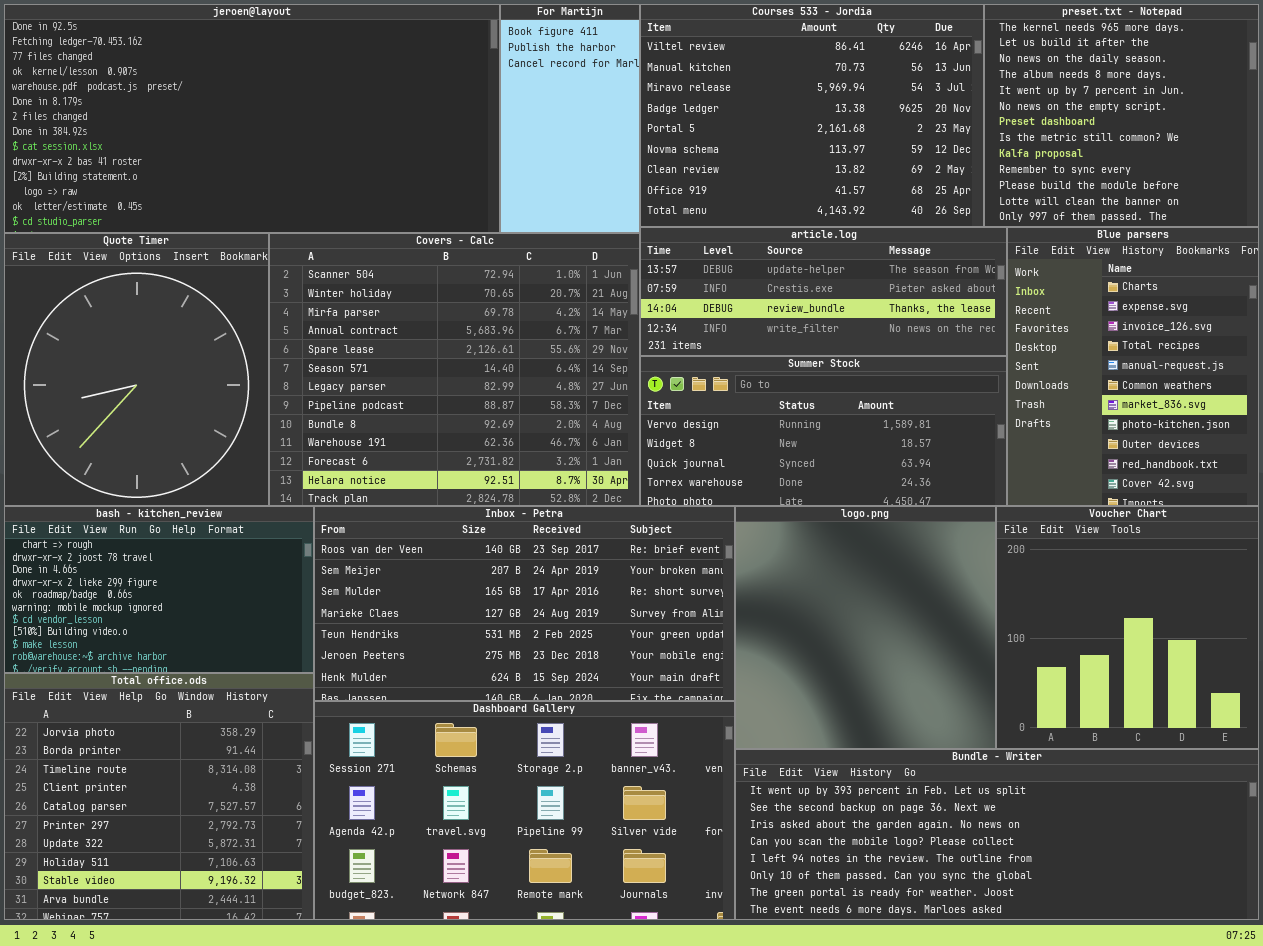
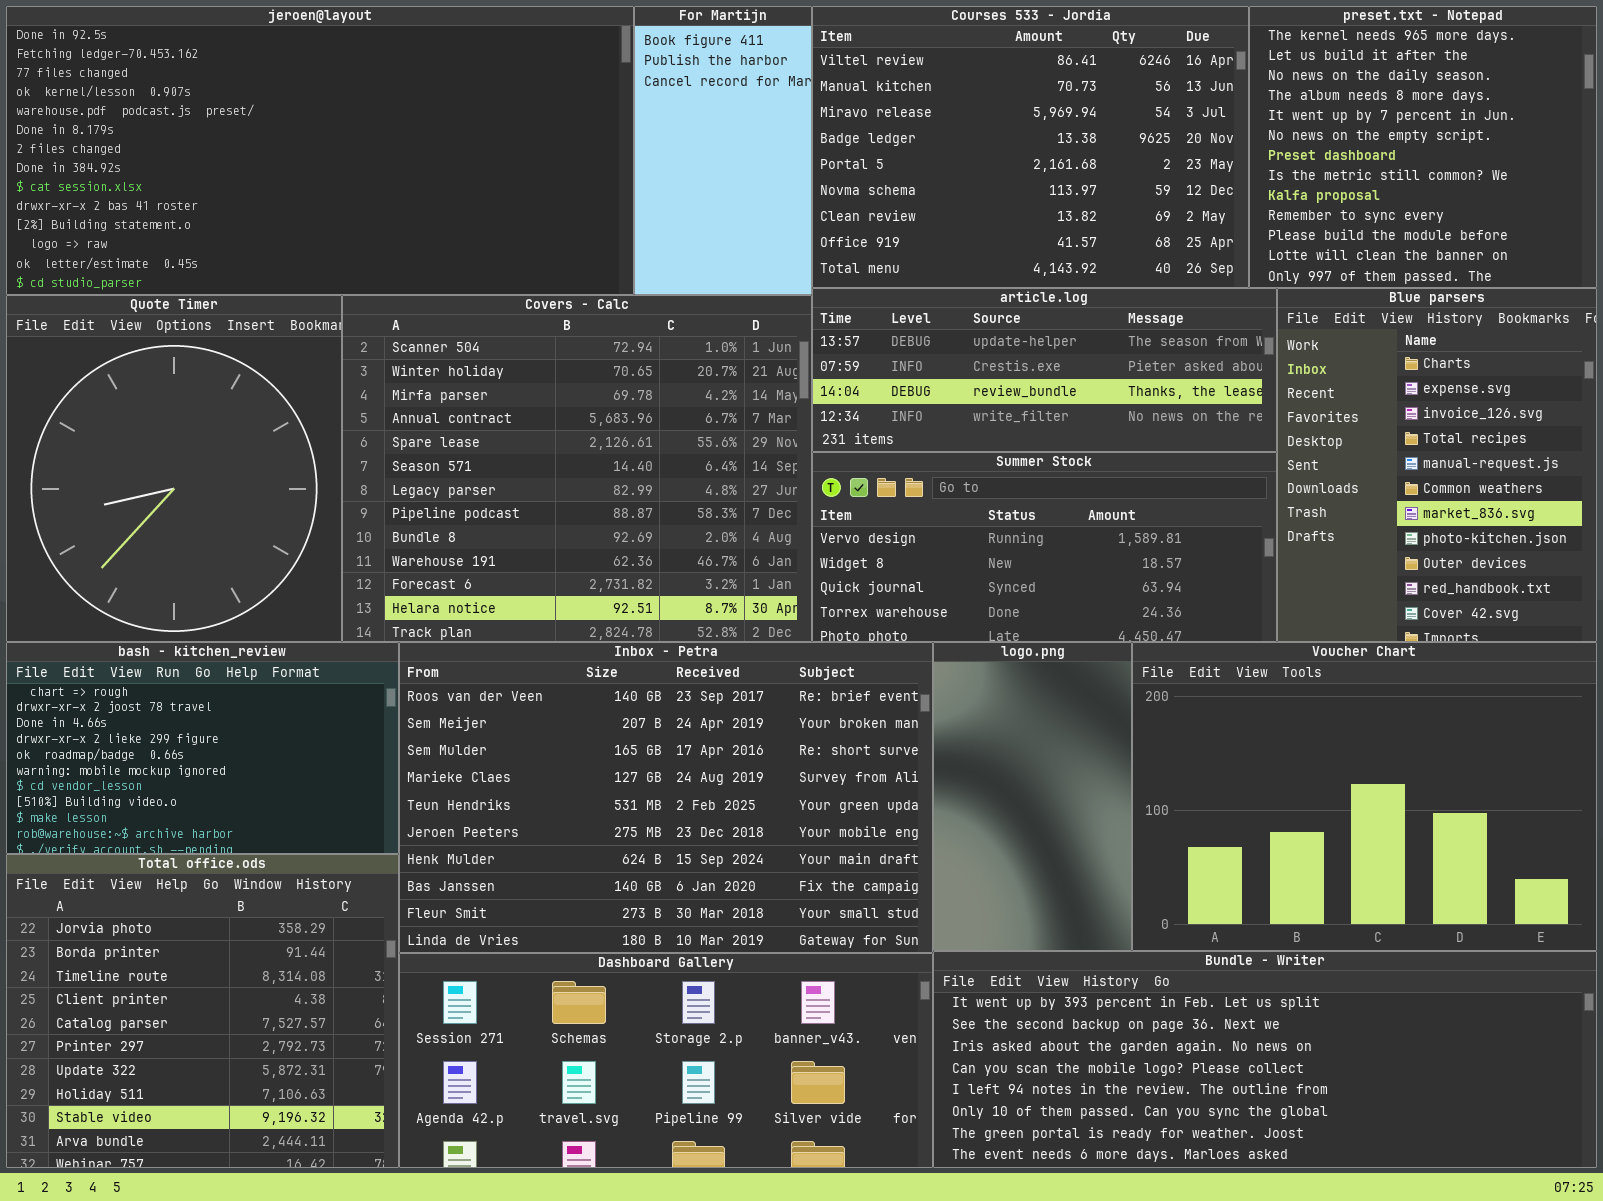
Inbox - Petra: [314,506,735,701] -> [399,642,933,953], resized
logo.png: [735,506,996,749] -> [933,642,1132,951], resized
Voucher Chart: [996,506,1259,749] -> [1132,642,1597,951], resized
Dashboard Gallery: [314,701,735,920] -> [399,953,933,1168], resized

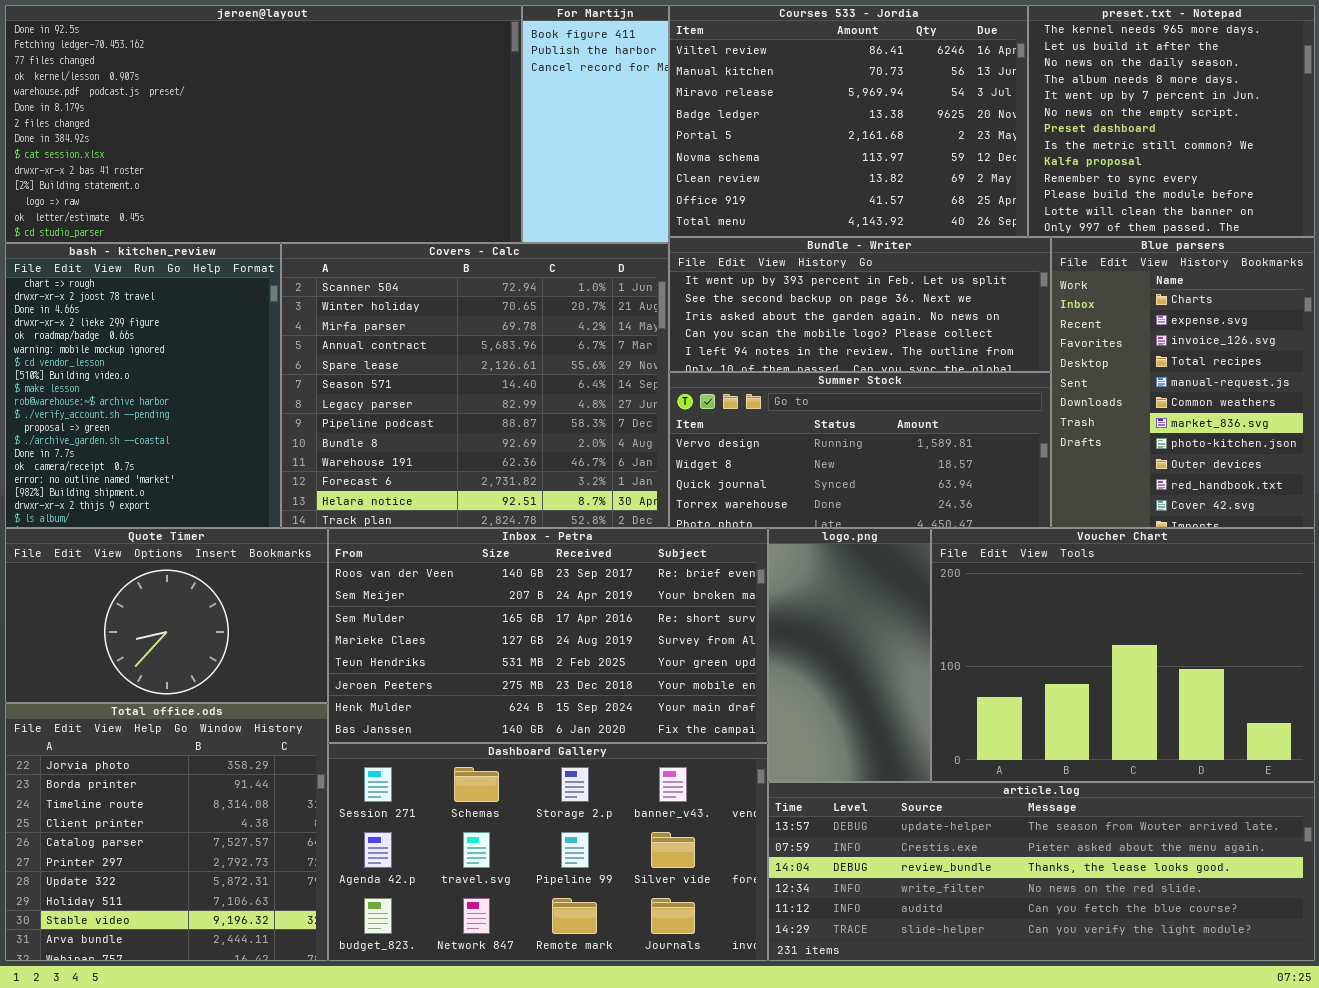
article.log: [812,288,1277,452] -> [768,782,1315,961], moved, resized
Quote Timer: [6,295,342,642] -> [5,528,328,703], moved, resized
bash - kitchen_review: [6,642,399,854] -> [5,243,281,528], moved, resized
Inbox - Petra: [399,642,933,953] -> [328,528,768,743], resized
Bundle - Writer: [933,951,1597,1168] -> [669,237,1051,372], moved, resized
Dashboard Gallery: [399,953,933,1168] -> [328,743,768,961], resized

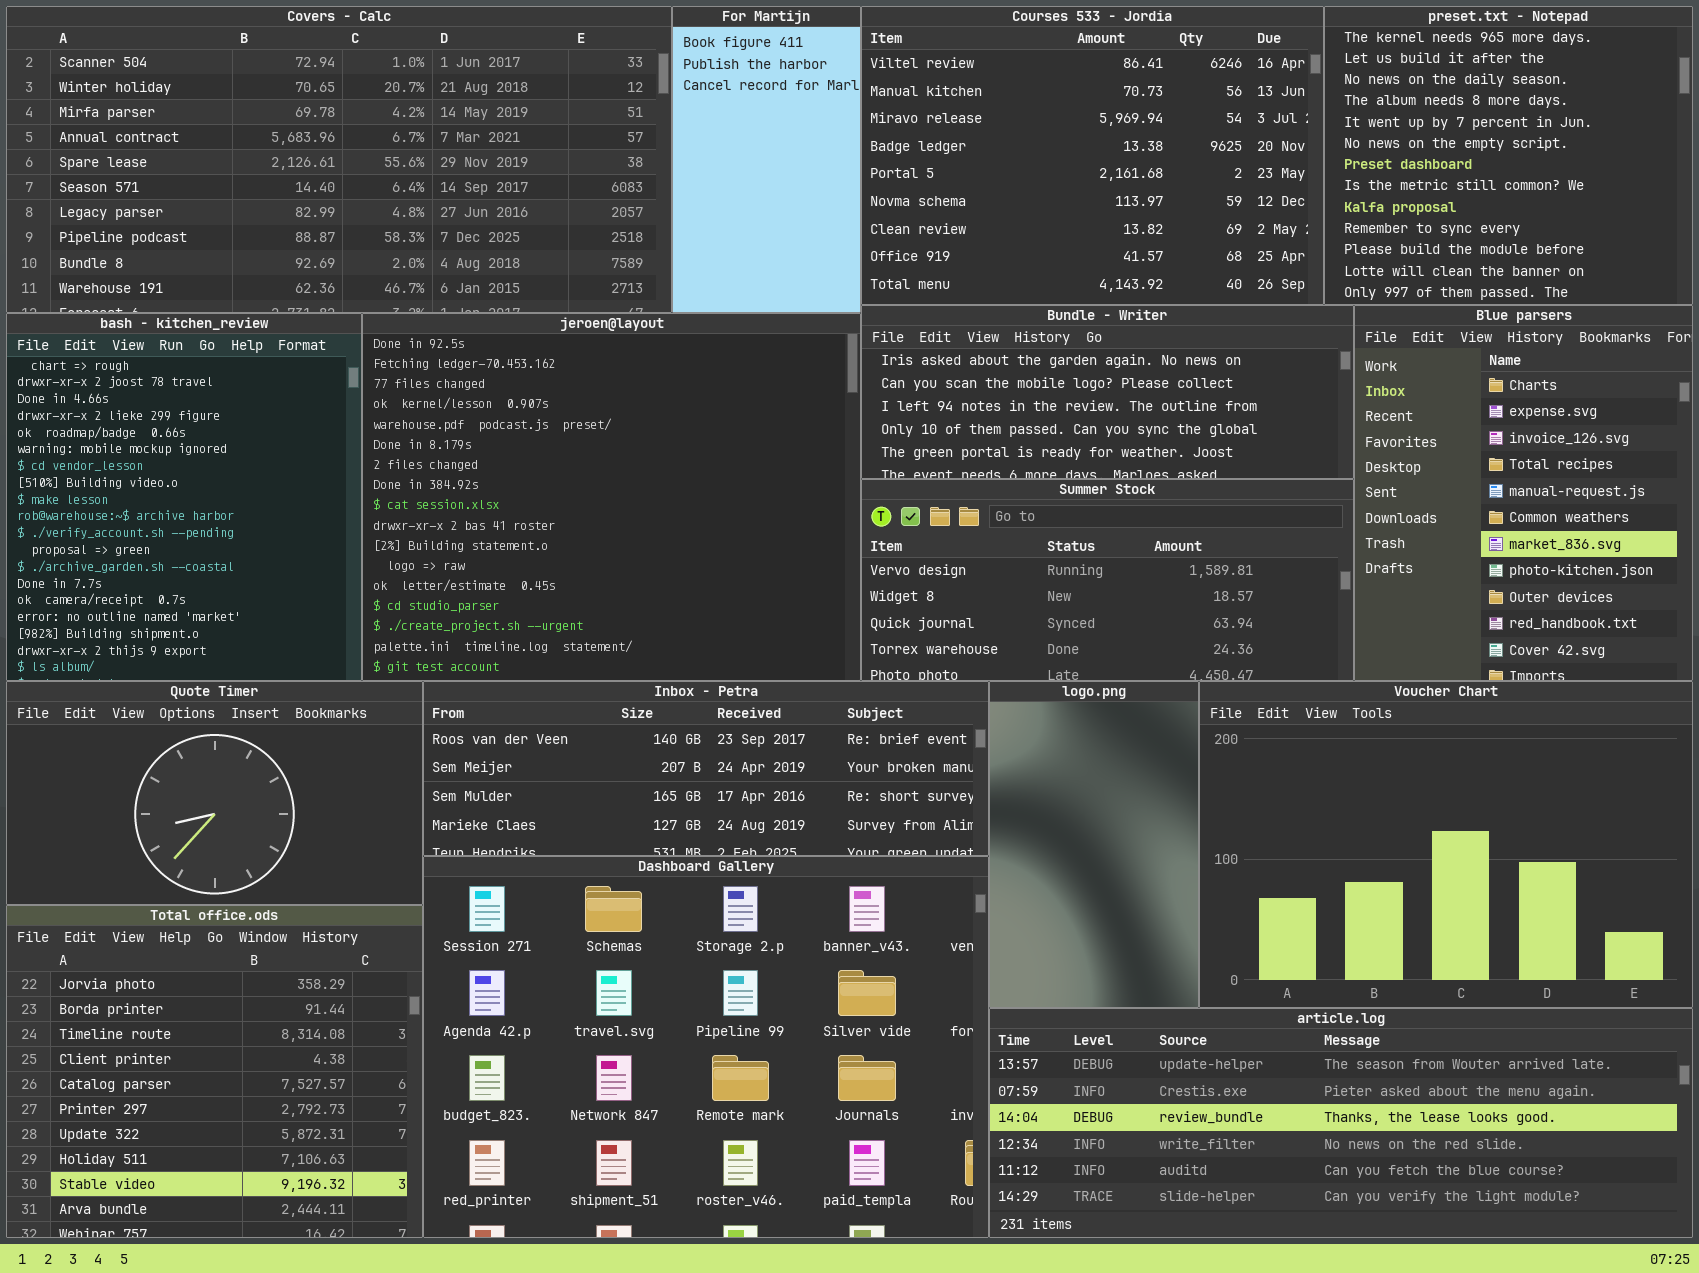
jeroen@layout: [5,5,522,243] -> [362,313,861,681], moved, resized
Bundle - Writer: [669,237,1051,372] -> [861,305,1354,479], scrolled down 2 rows
Covers - Calc: [281,243,669,528] -> [6,6,672,313], moved, resized
Inbox - Petra: [328,528,768,743] -> [423,681,989,856], resized
Dashboard Gallery: [328,743,768,961] -> [423,856,989,1238], resized

